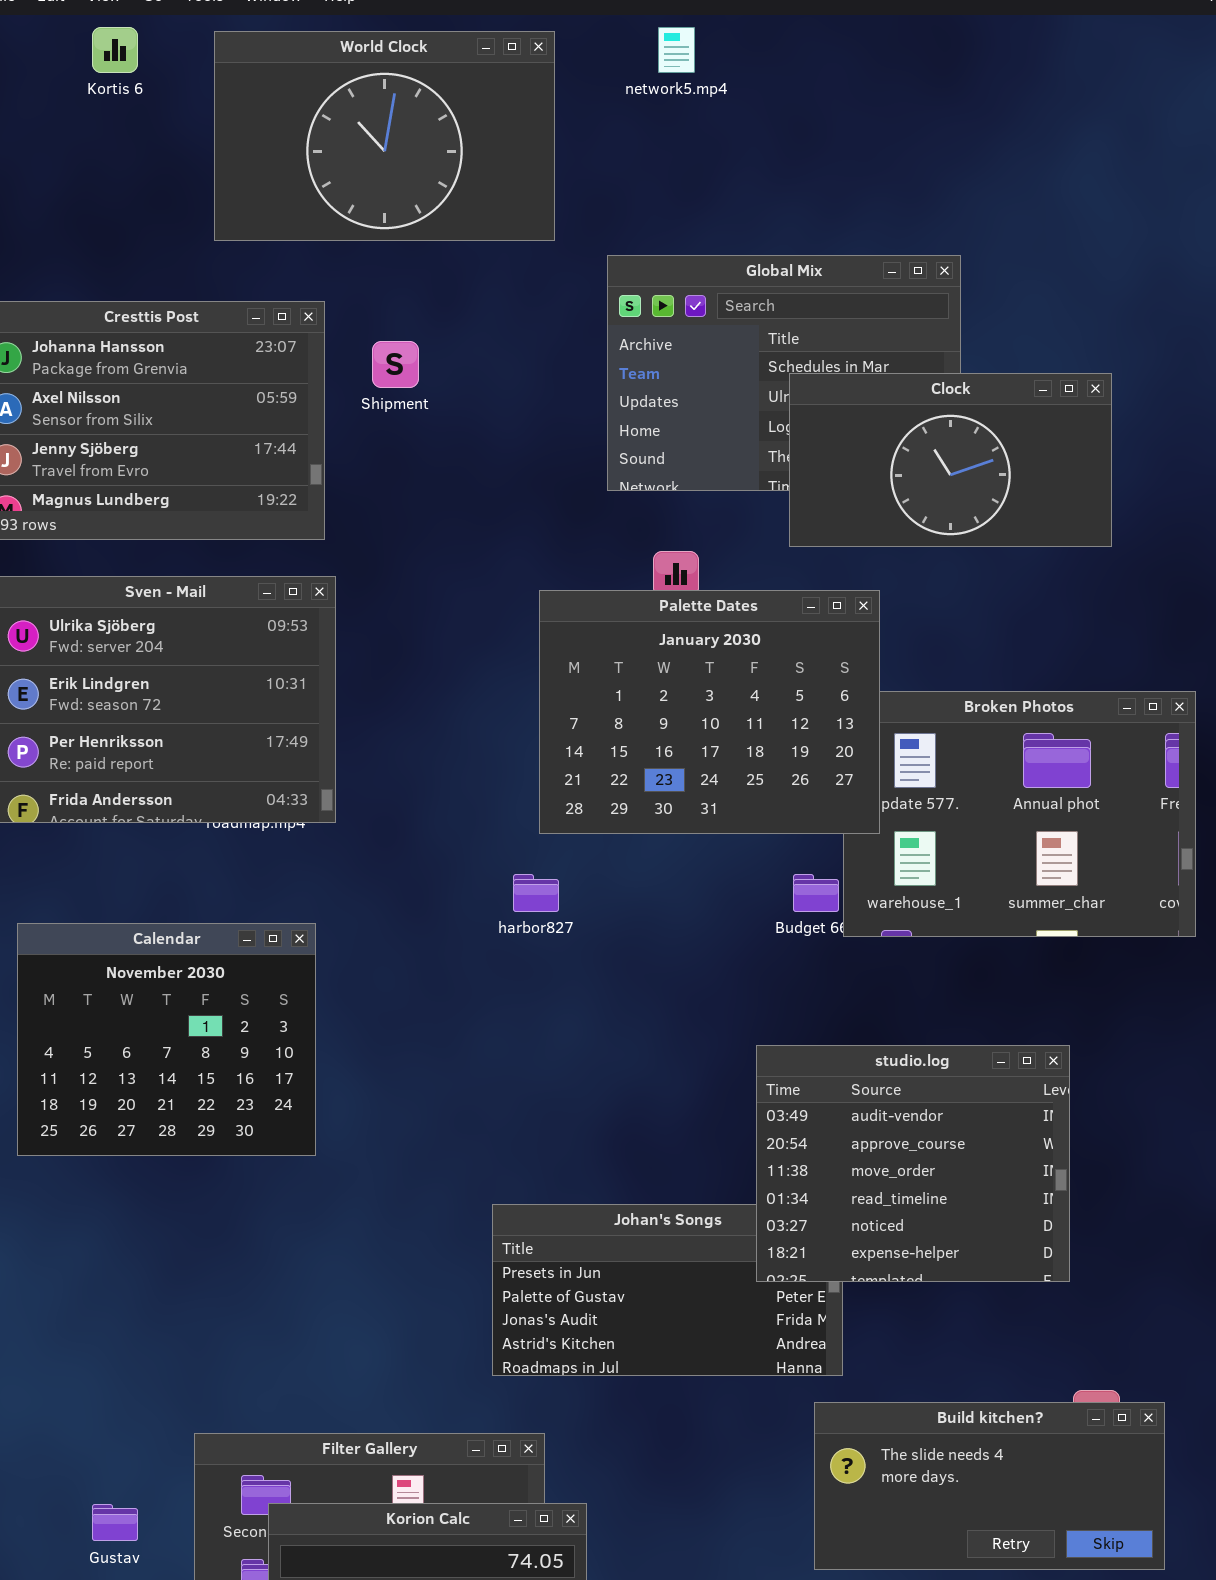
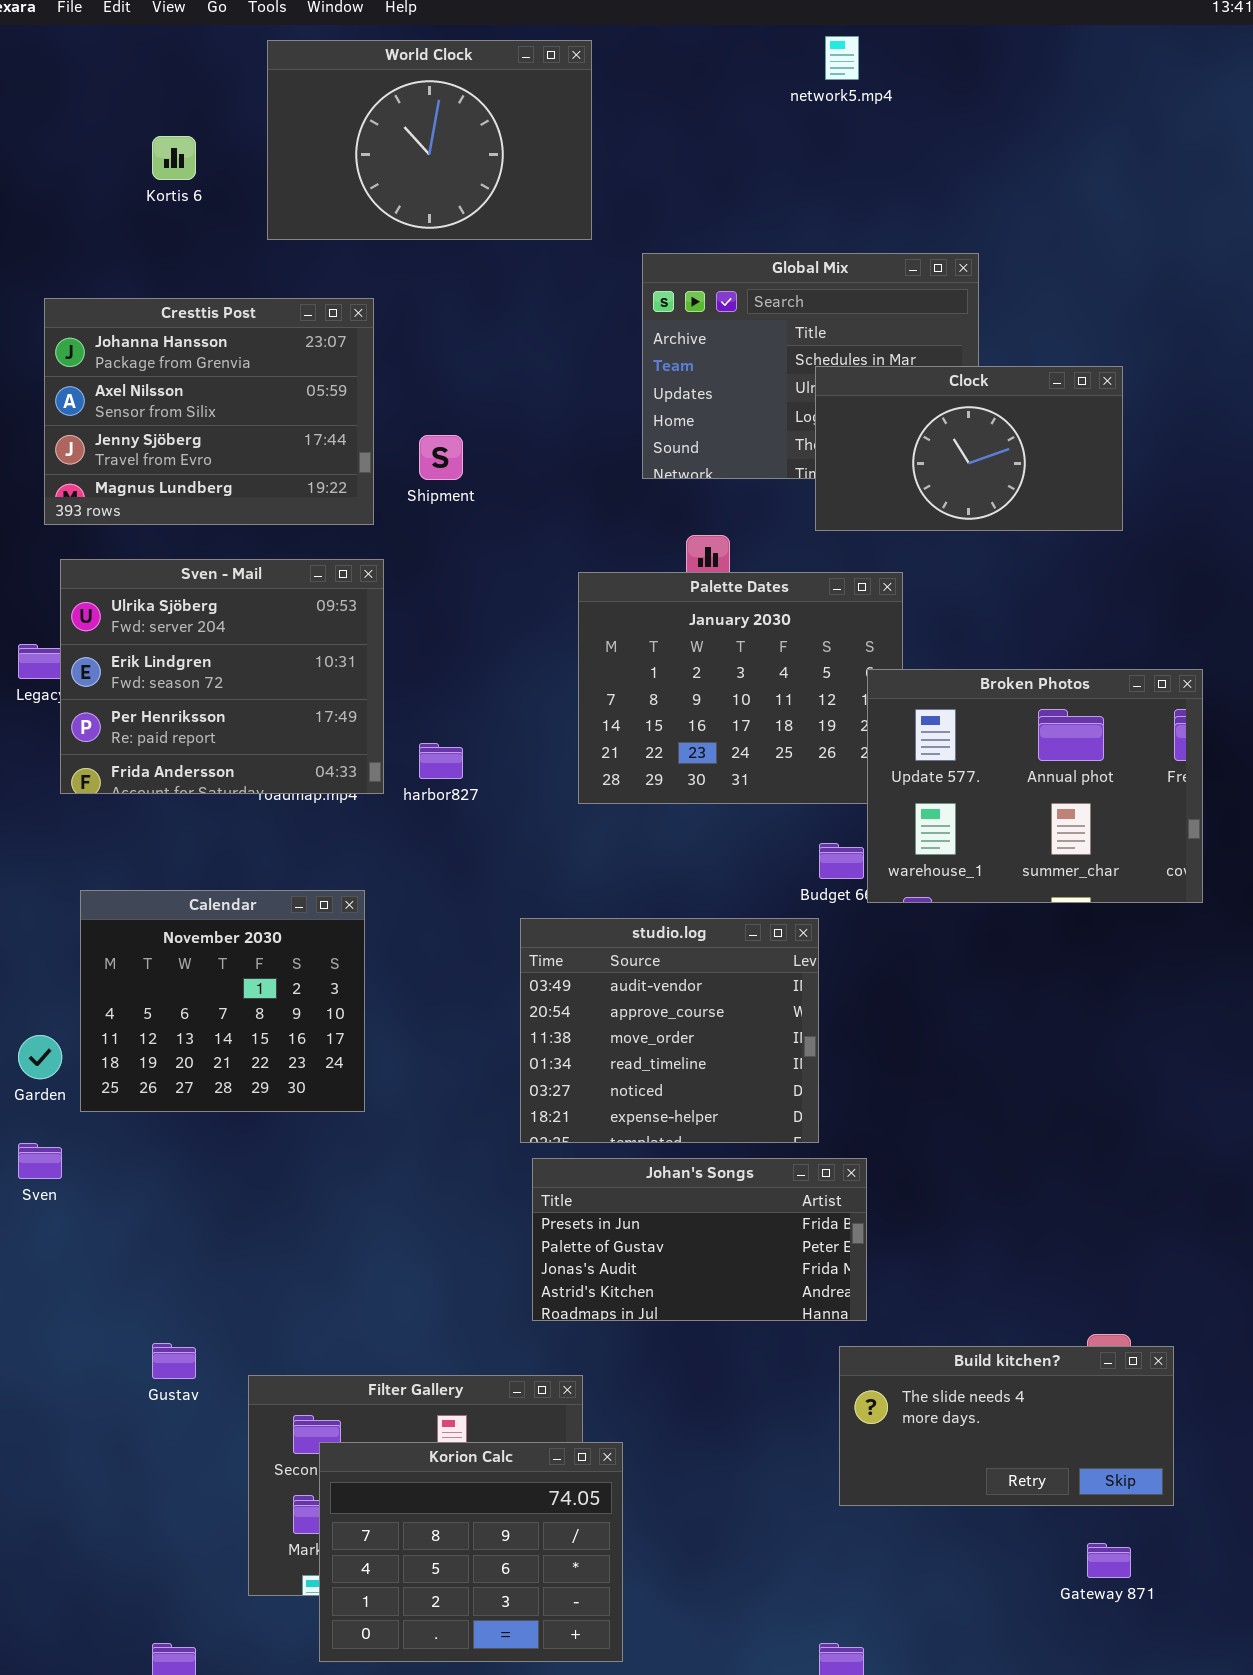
Kortis 6: [92,27,138,73] -> [152,136,196,180], moved
network5.mp4: [658,27,695,73] -> [825,36,859,80], moved
Shipment: [372,341,419,388] -> [419,435,463,480], moved
Broken Photos: [843,691,1196,937] -> [867,669,1203,903], raised
harbor827: [513,874,559,912] -> [419,743,463,779], moved
studio.log: [756,1045,1070,1282] -> [520,918,819,1143], moved
Gustav: [92,1504,138,1541] -> [152,1343,196,1379], moved

